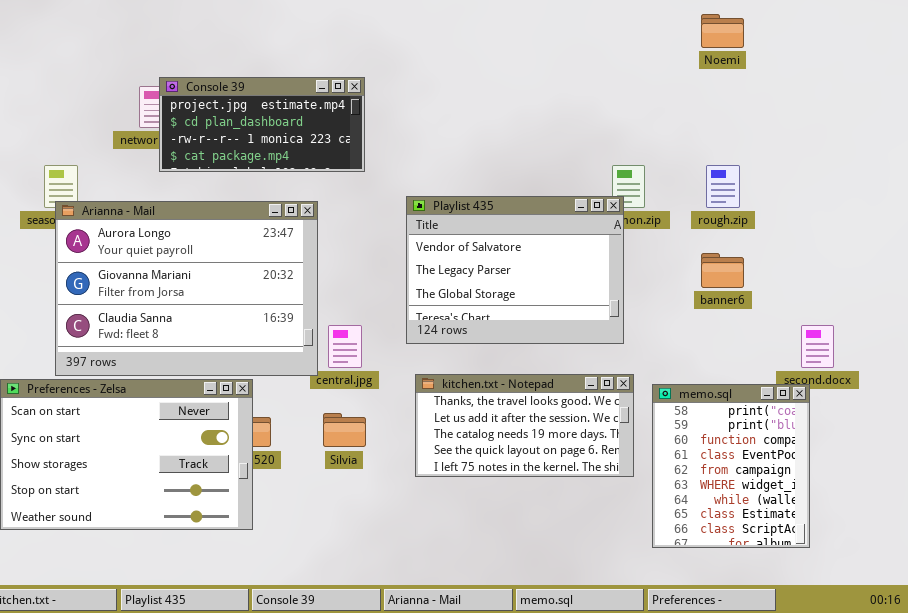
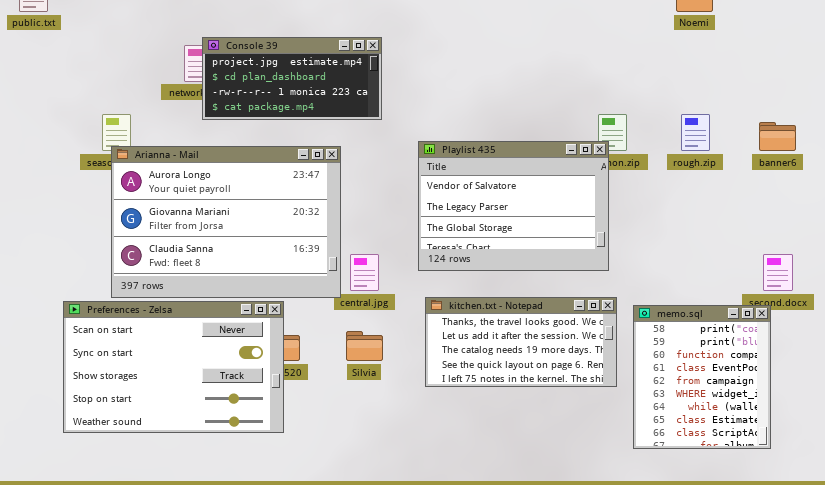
banner6: [701,253,744,288] -> [759,122,796,151], moved

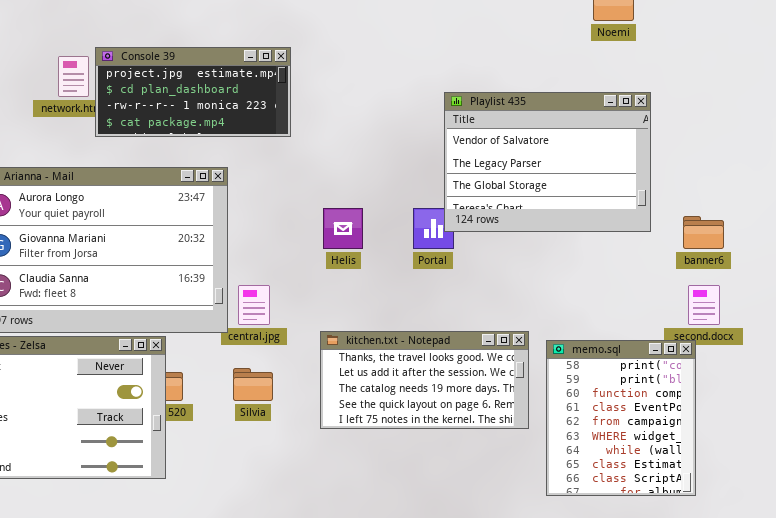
Console 39: [202,37,382,120] -> [95,47,291,137], moved
banner6: [759,122,796,151] -> [683,216,724,249], moved
Playlist 435: [418,141,609,271] -> [444,92,651,232], moved

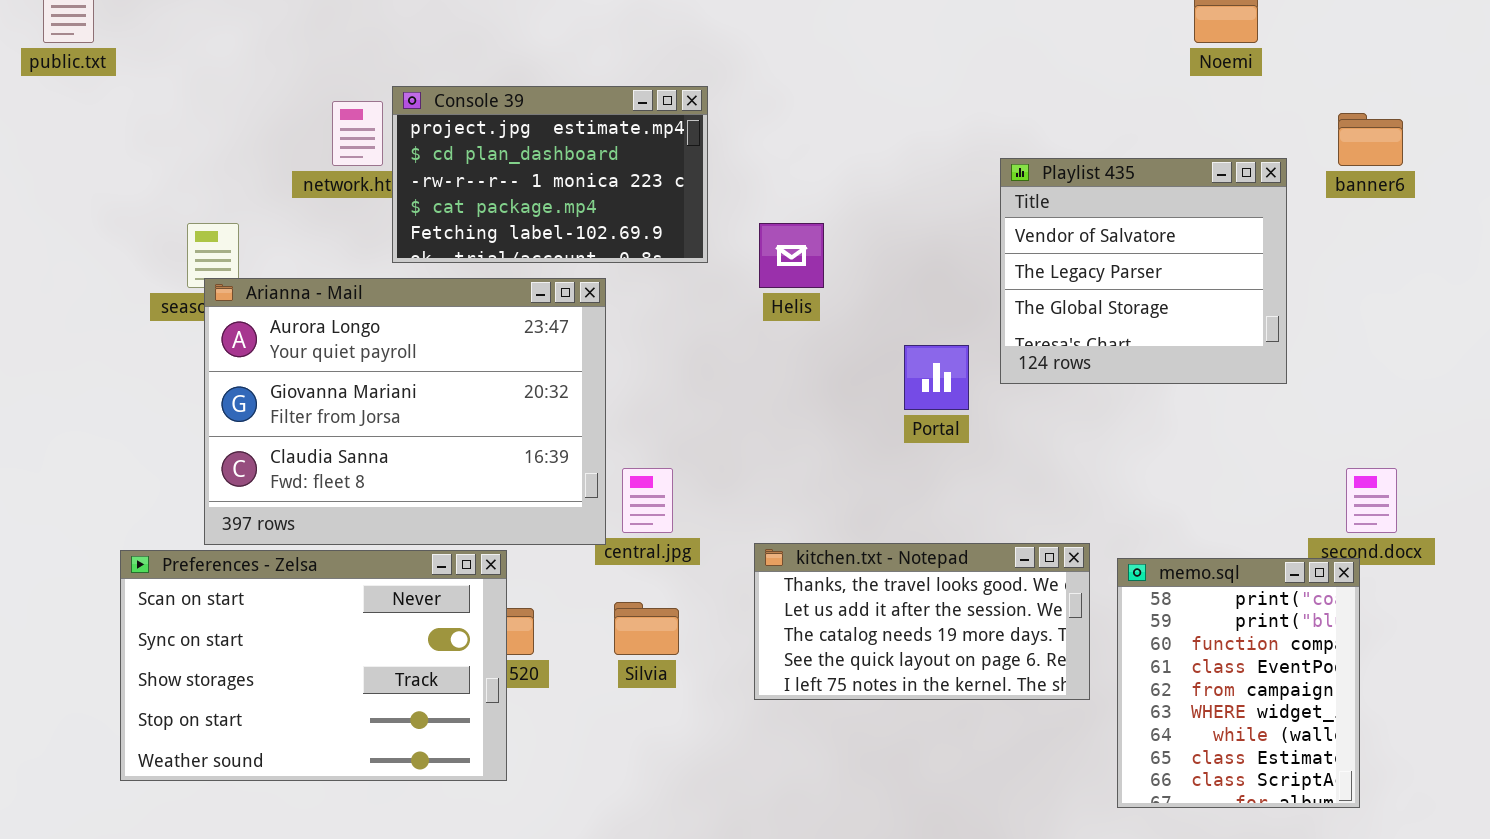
Console 39: [95,47,291,137] -> [392,86,708,263], resized
Playlist 435: [444,92,651,232] -> [1000,158,1287,384], resized
Helis: [323,208,363,249] -> [759,223,824,288], moved
banner6: [683,216,724,249] -> [1338,113,1403,166], moved

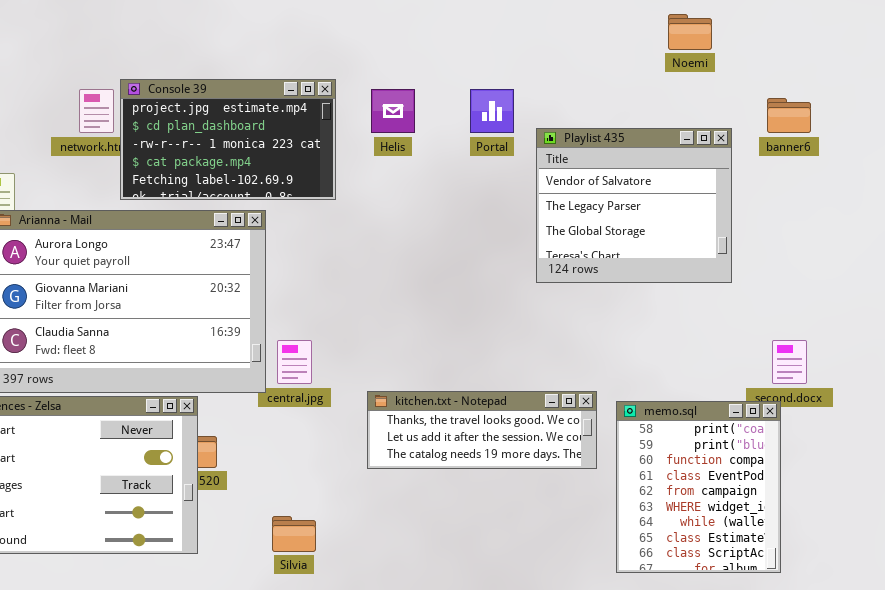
Helis: [759,223,824,288] -> [371,89,415,133], moved
Portal: [904,345,969,410] -> [470,89,514,133], moved
kitchen.txt - Notepad: [754,543,1090,700] -> [367,391,597,469], resized
Silvia: [614,602,679,655] -> [272,516,316,552], moved

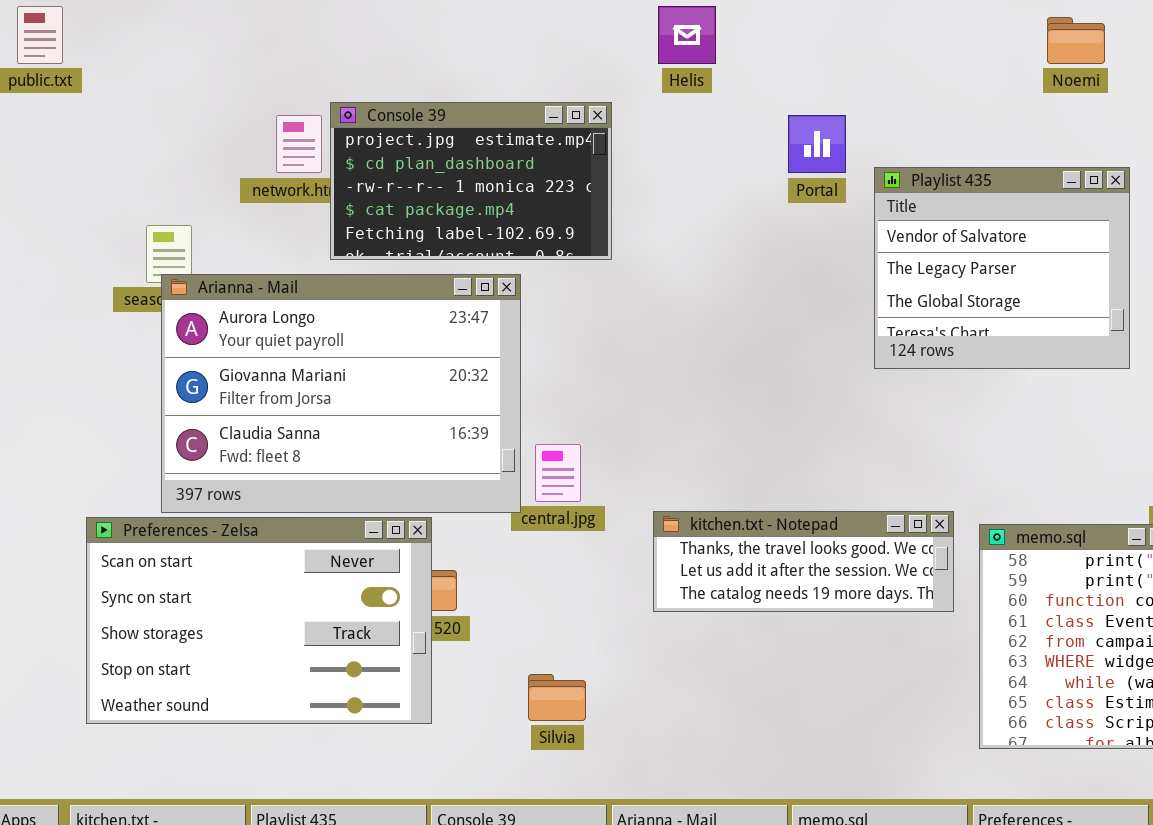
Helis: [371,89,415,133] -> [658,6,716,64], moved

